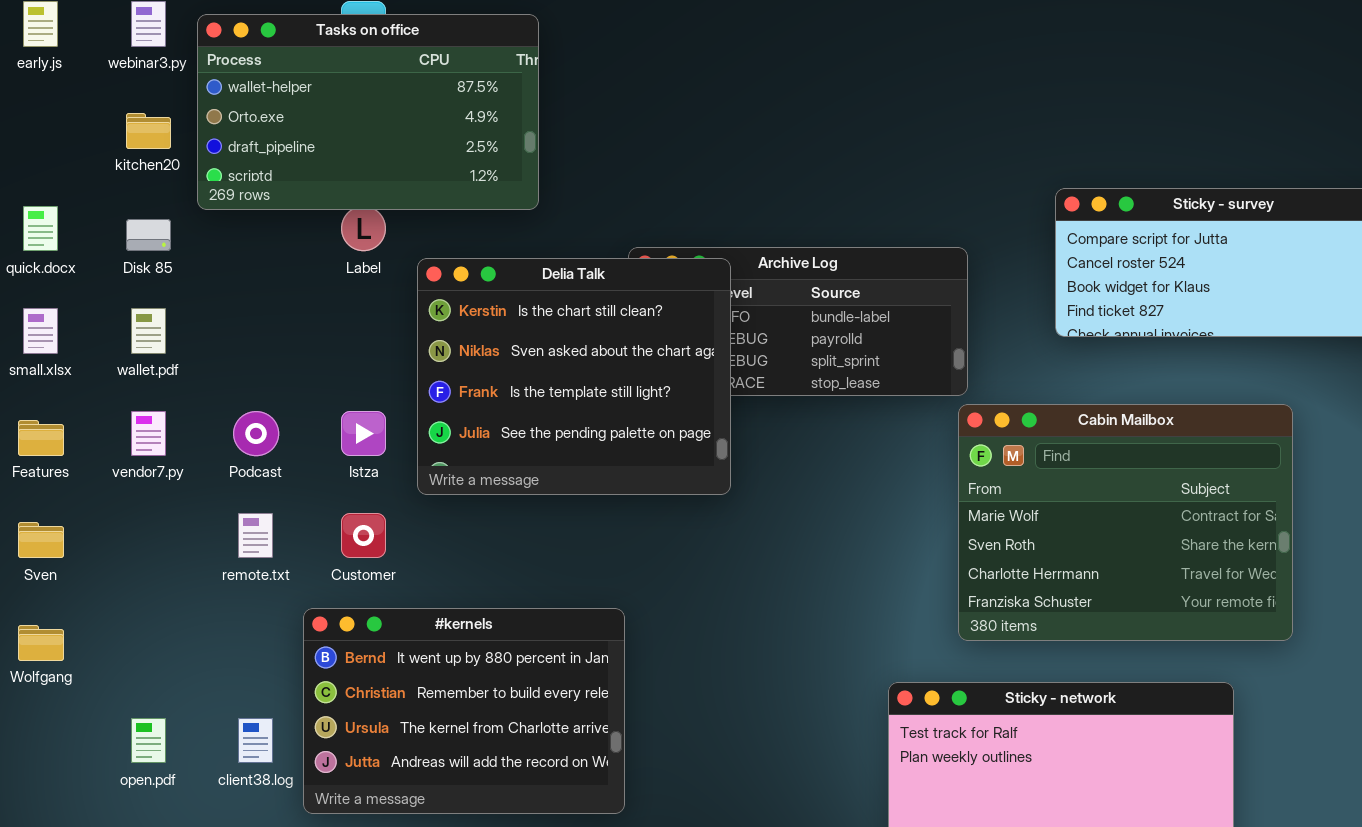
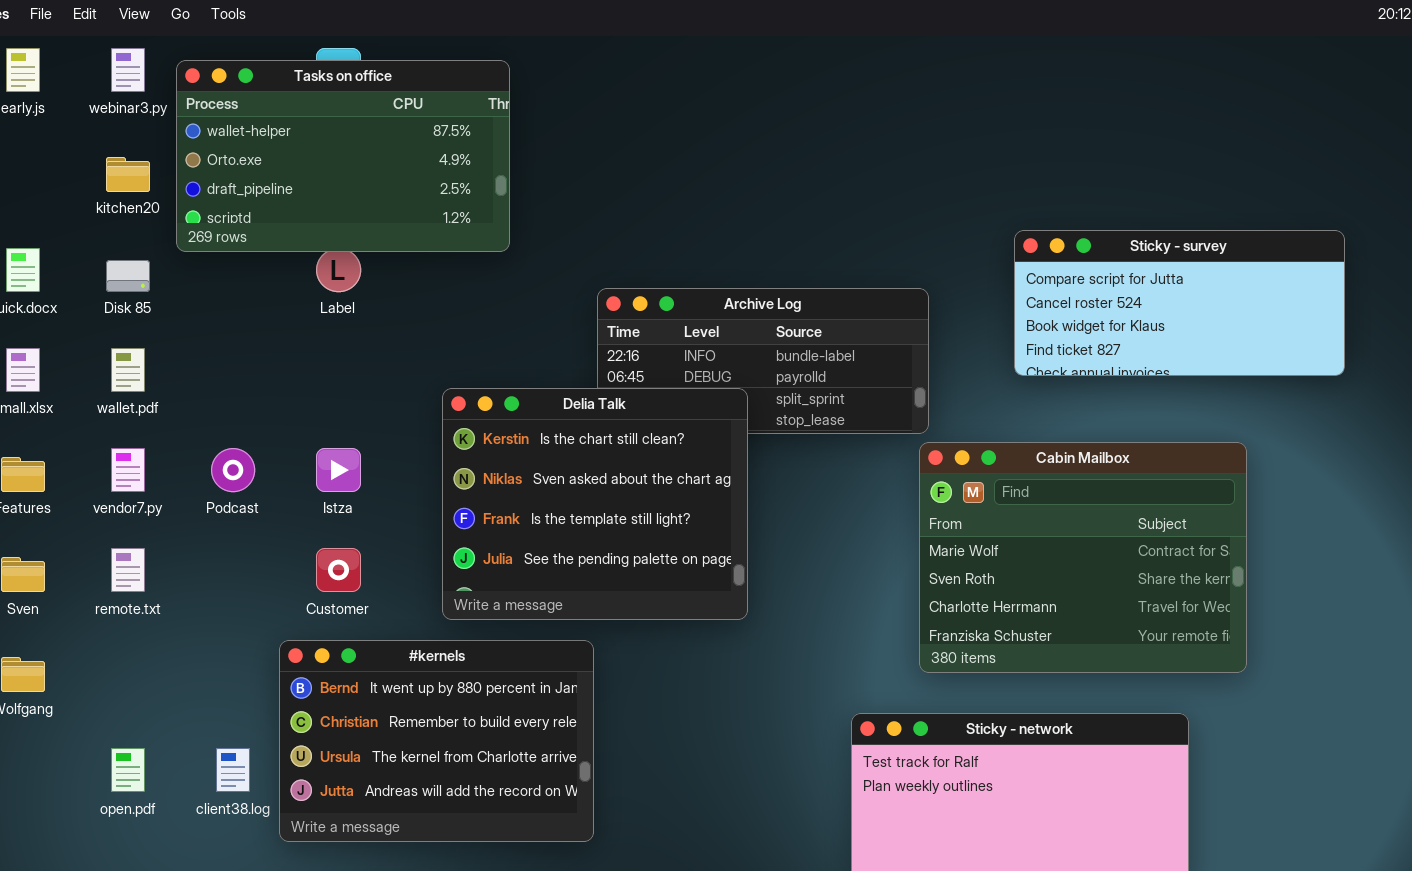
Delia Talk: [417,258,731,495] -> [442,388,748,620], moved
remote.txt: [238,513,273,558] -> [111,548,145,592], moved

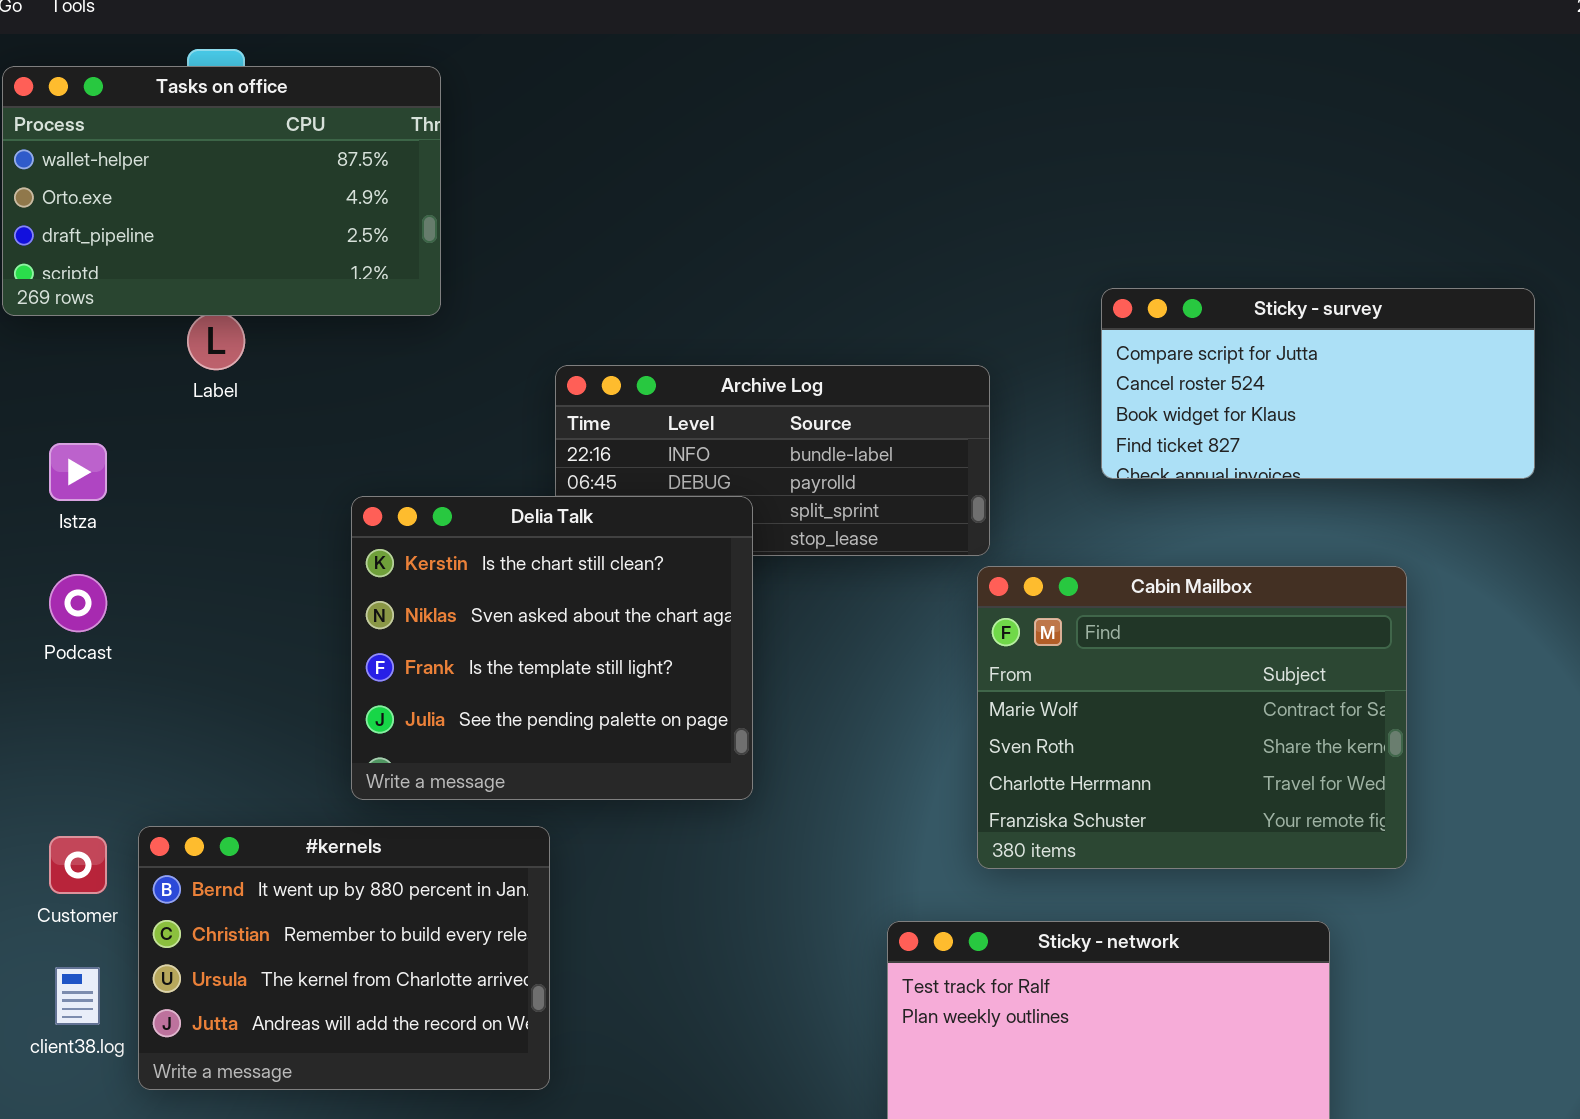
Istza: [316,448,361,492] -> [49,443,107,501], moved
Customer: [316,548,361,592] -> [49,836,107,894], moved

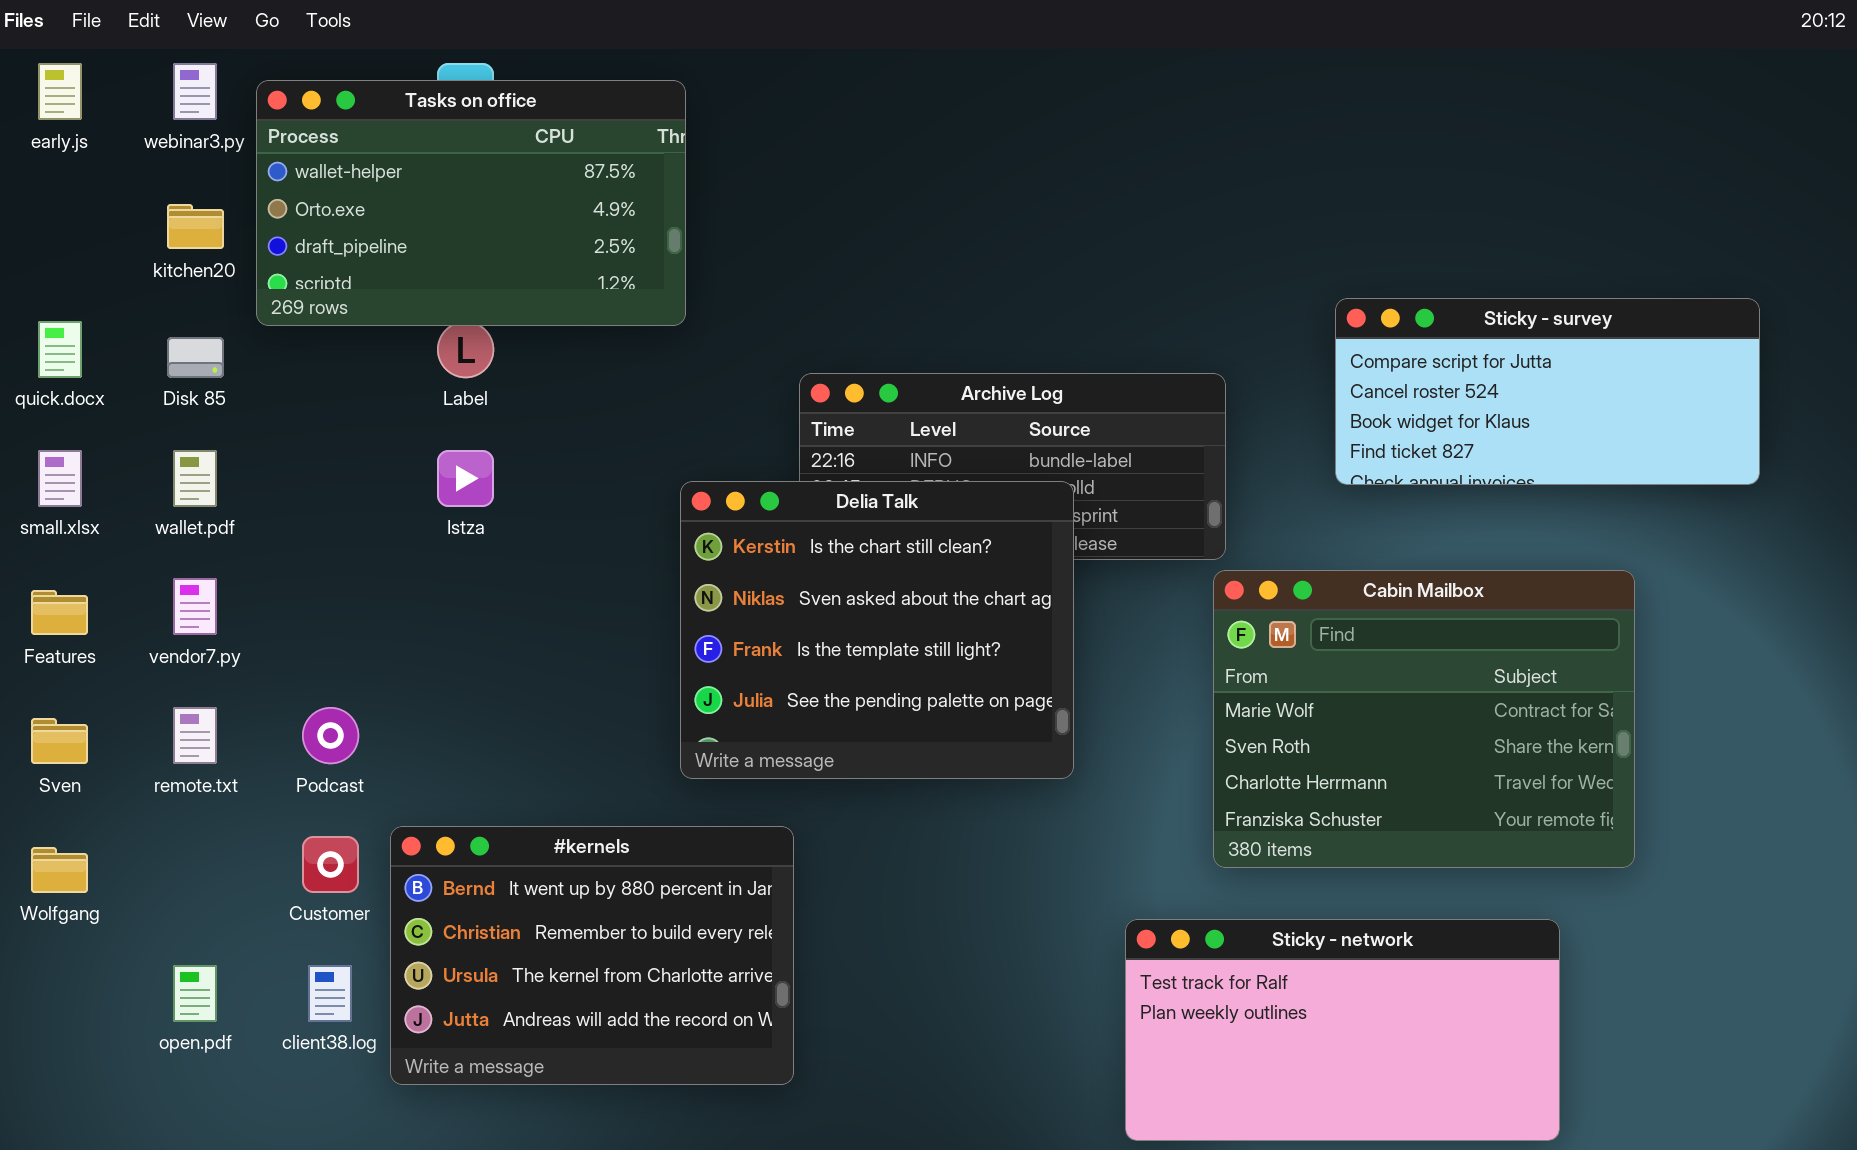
Istza: [49,443,107,501] -> [437,450,494,507], moved
Delia Talk: [351,496,753,800] -> [680,481,1074,779], moved
Podcast: [49,574,107,632] -> [302,707,359,764], moved

